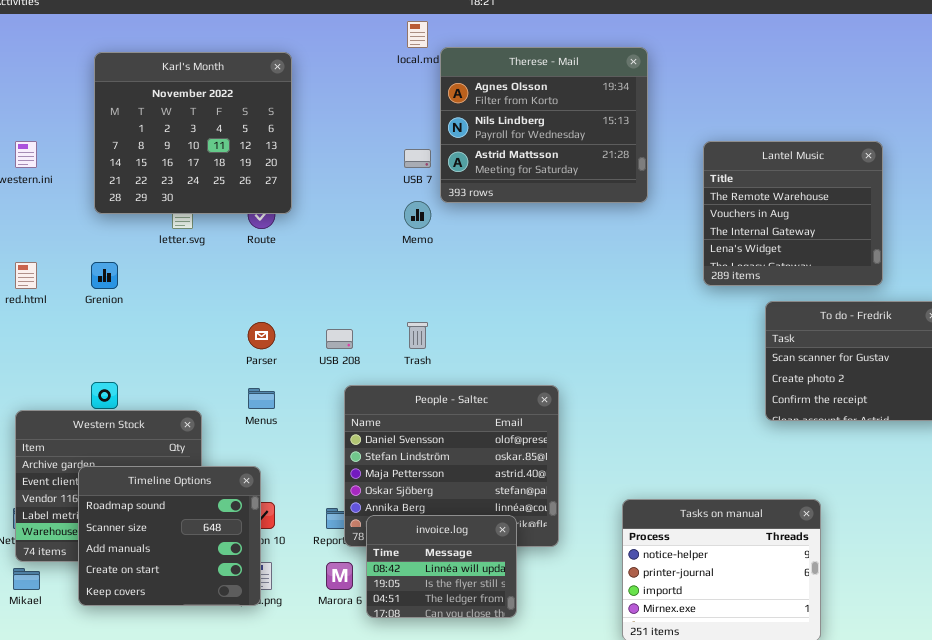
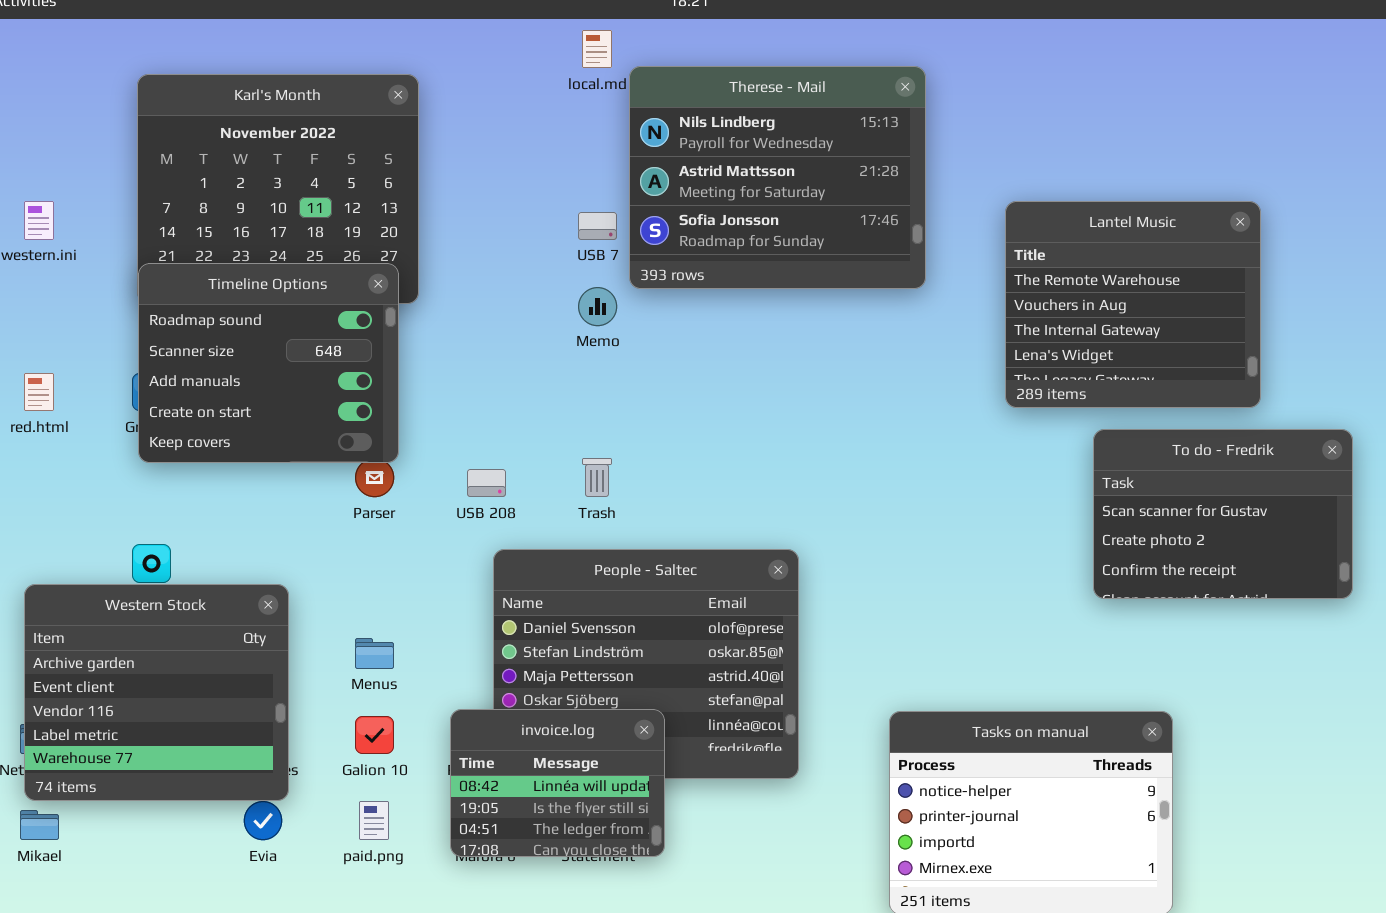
Therese - Mail: [440,47,648,203] -> [629,66,926,289], scrolled down 1 row
Menus: [248,388,275,409] -> [355,638,394,669], moved
Timeline Options: [78,466,261,606] -> [138,263,399,463], moved
invoice.log: [366,515,517,618] -> [450,709,665,857], moved

